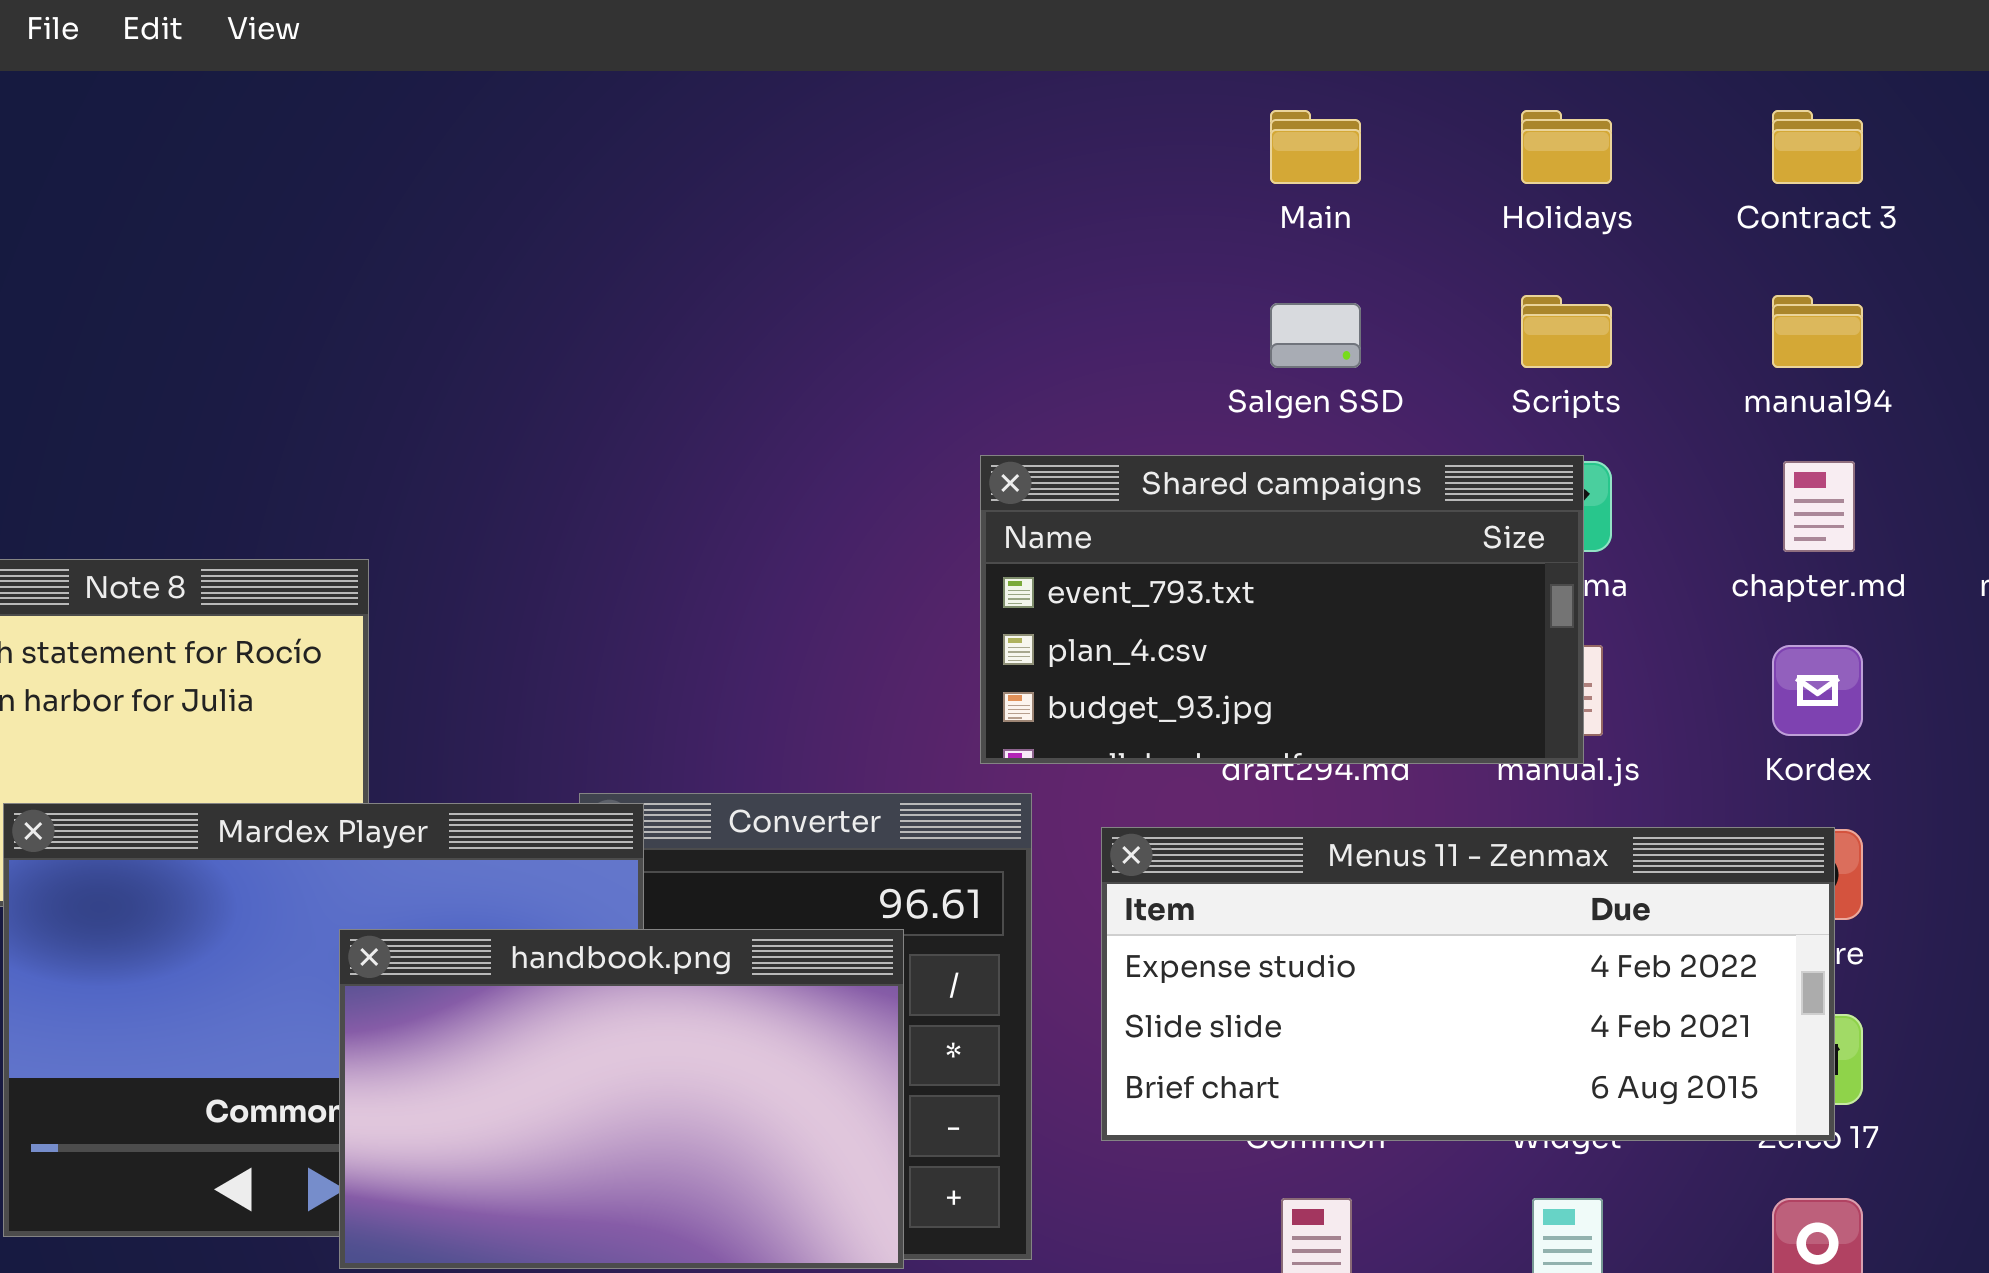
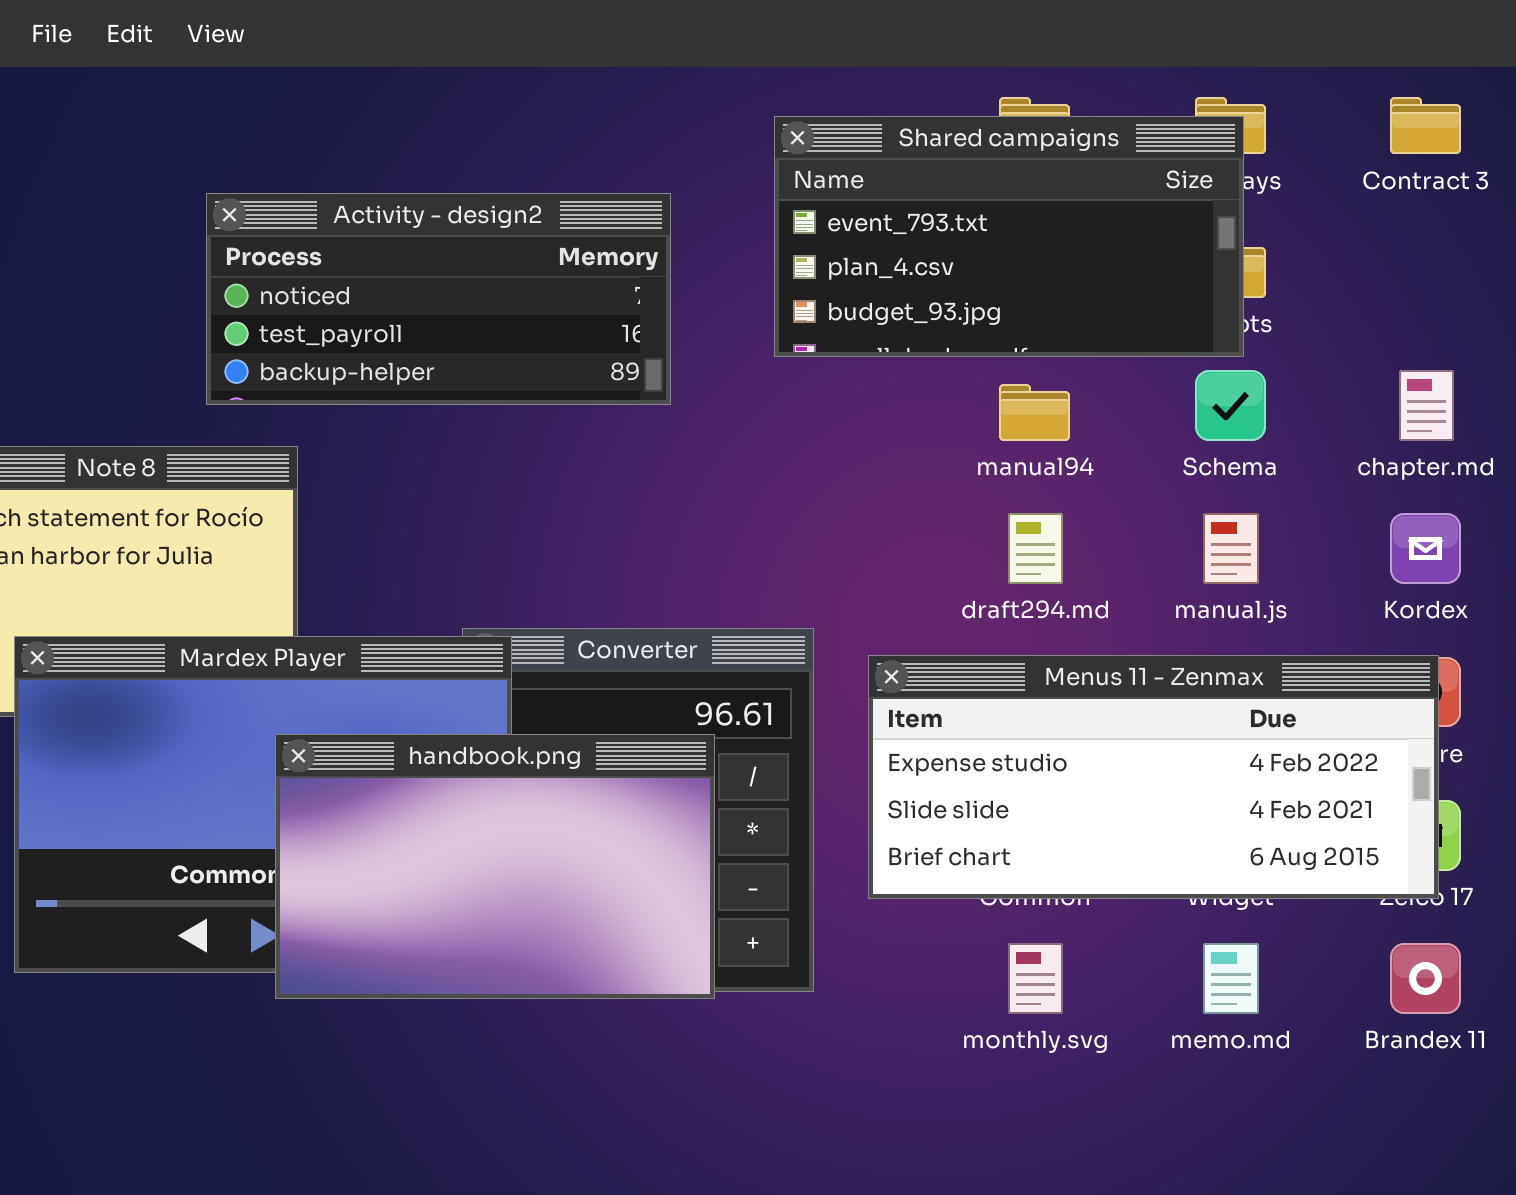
Activity - design2: none -> [206,193,671,405], opened
manual94: [1772,295,1863,368] -> [999,384,1070,441], moved
Shared campaigns: [980,455,1584,764] -> [774,116,1244,357], moved

